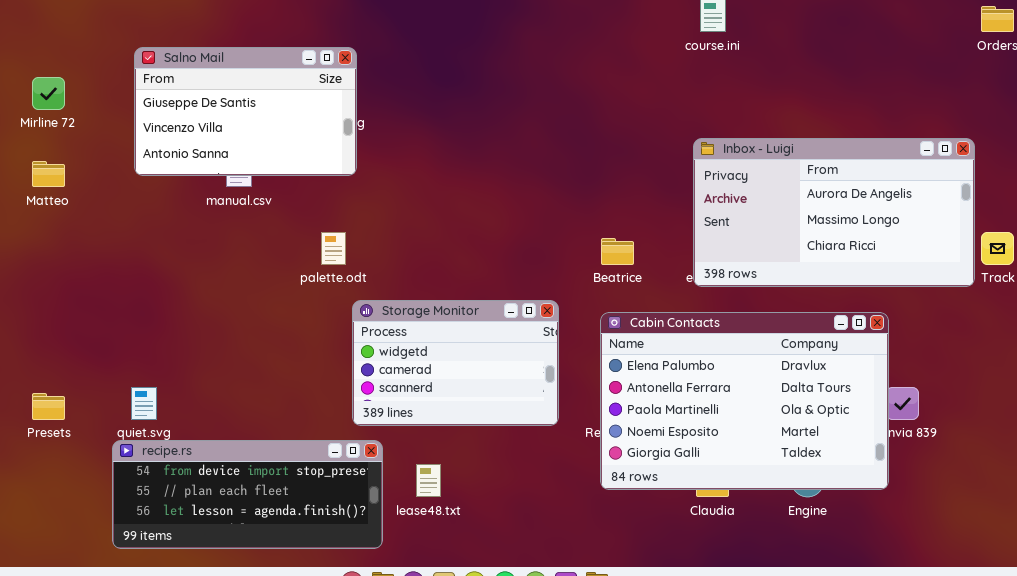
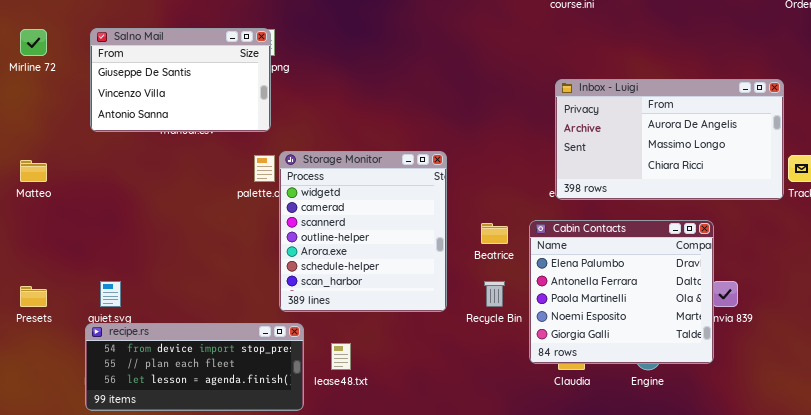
Salno Mail: [134,47,357,176] -> [90,28,271,132], moved
Matteo: [32,161,65,187] -> [20,160,47,182], moved
Beatrice: [601,238,634,265] -> [481,223,508,244], moved
Storage Monitor: [352,300,559,426] -> [279,151,447,312], resized
Cabin Contacts: [600,312,889,490] -> [529,220,714,364], resized

